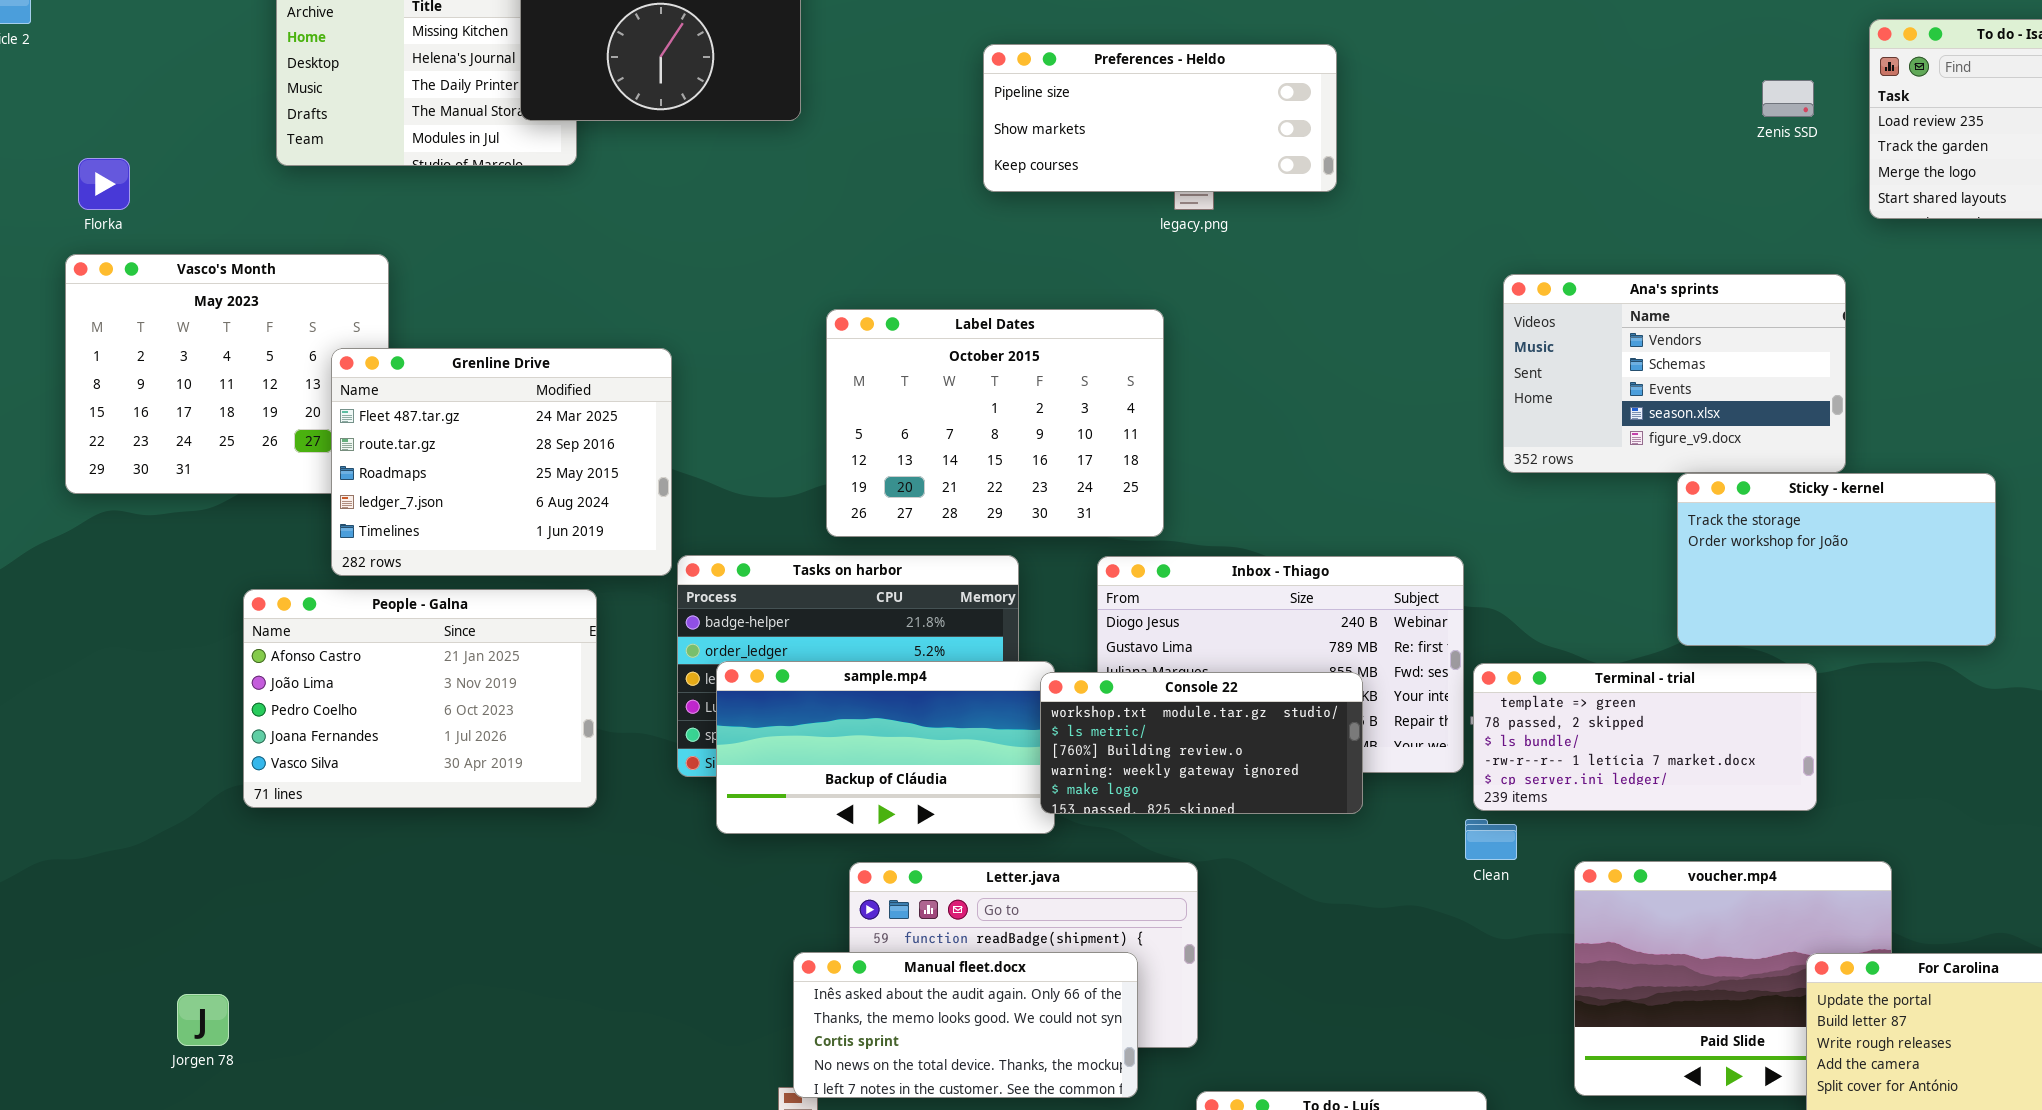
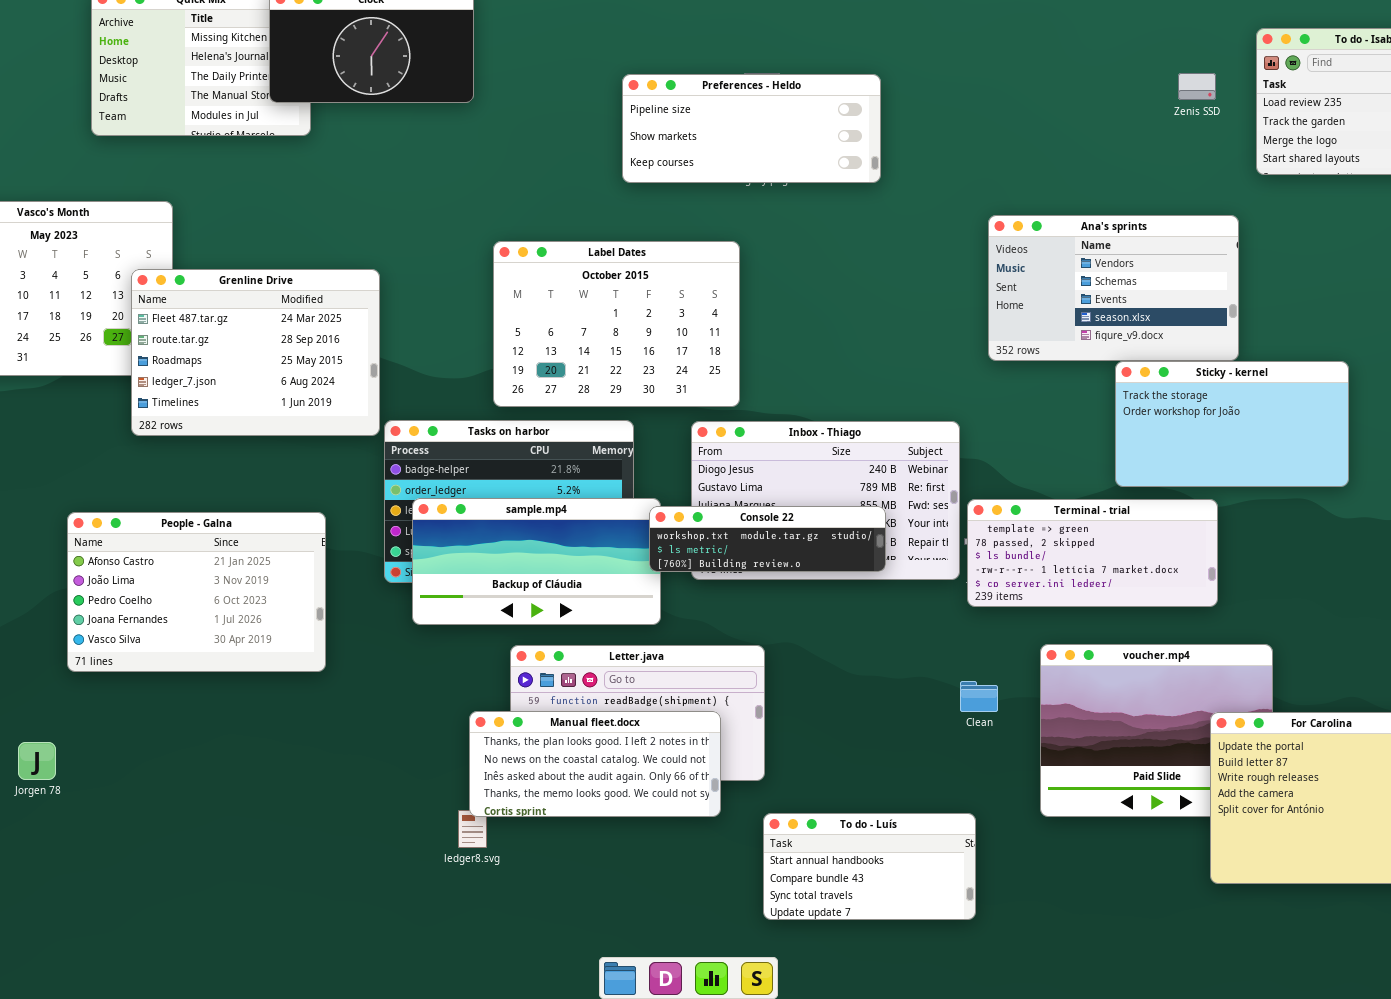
Preferences - Heldo: [983,44,1337,192] -> [622,74,881,183], moved
People - Galna: [243,589,597,808] -> [67,512,326,672], moved
Console 22: [1040,672,1363,814] -> [649,506,886,572], resized
Clean: [1465,819,1517,860] -> [960,681,998,712], moved
Manual fleet.docx: [793,952,1138,1098] -> [469,711,721,817], scrolled up 2 rows

